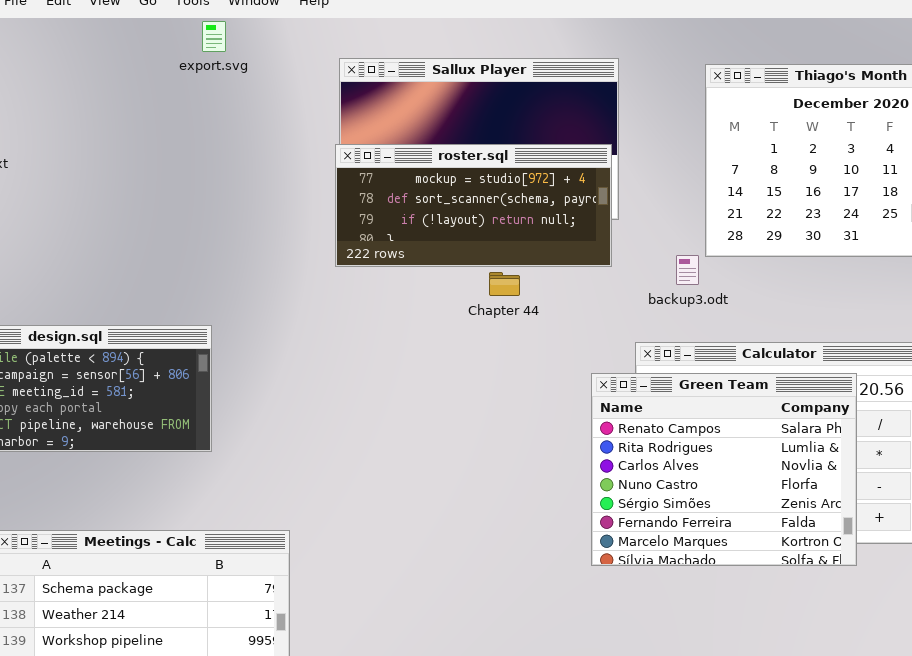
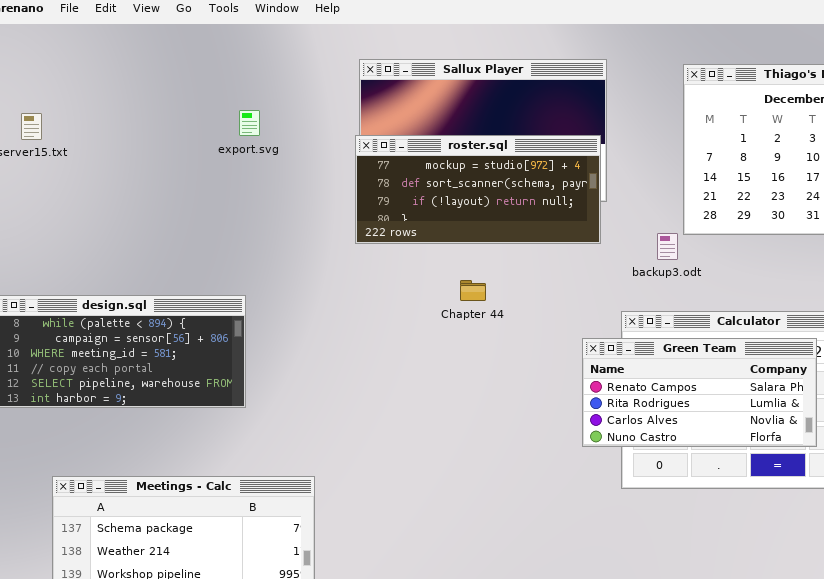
export.svg: [202,21,226,52] -> [239,110,260,136], moved
Chapter 44: [489,272,520,296] -> [460,280,486,301], moved
Green Team: [591,373,857,566] -> [582,338,817,447], resized

